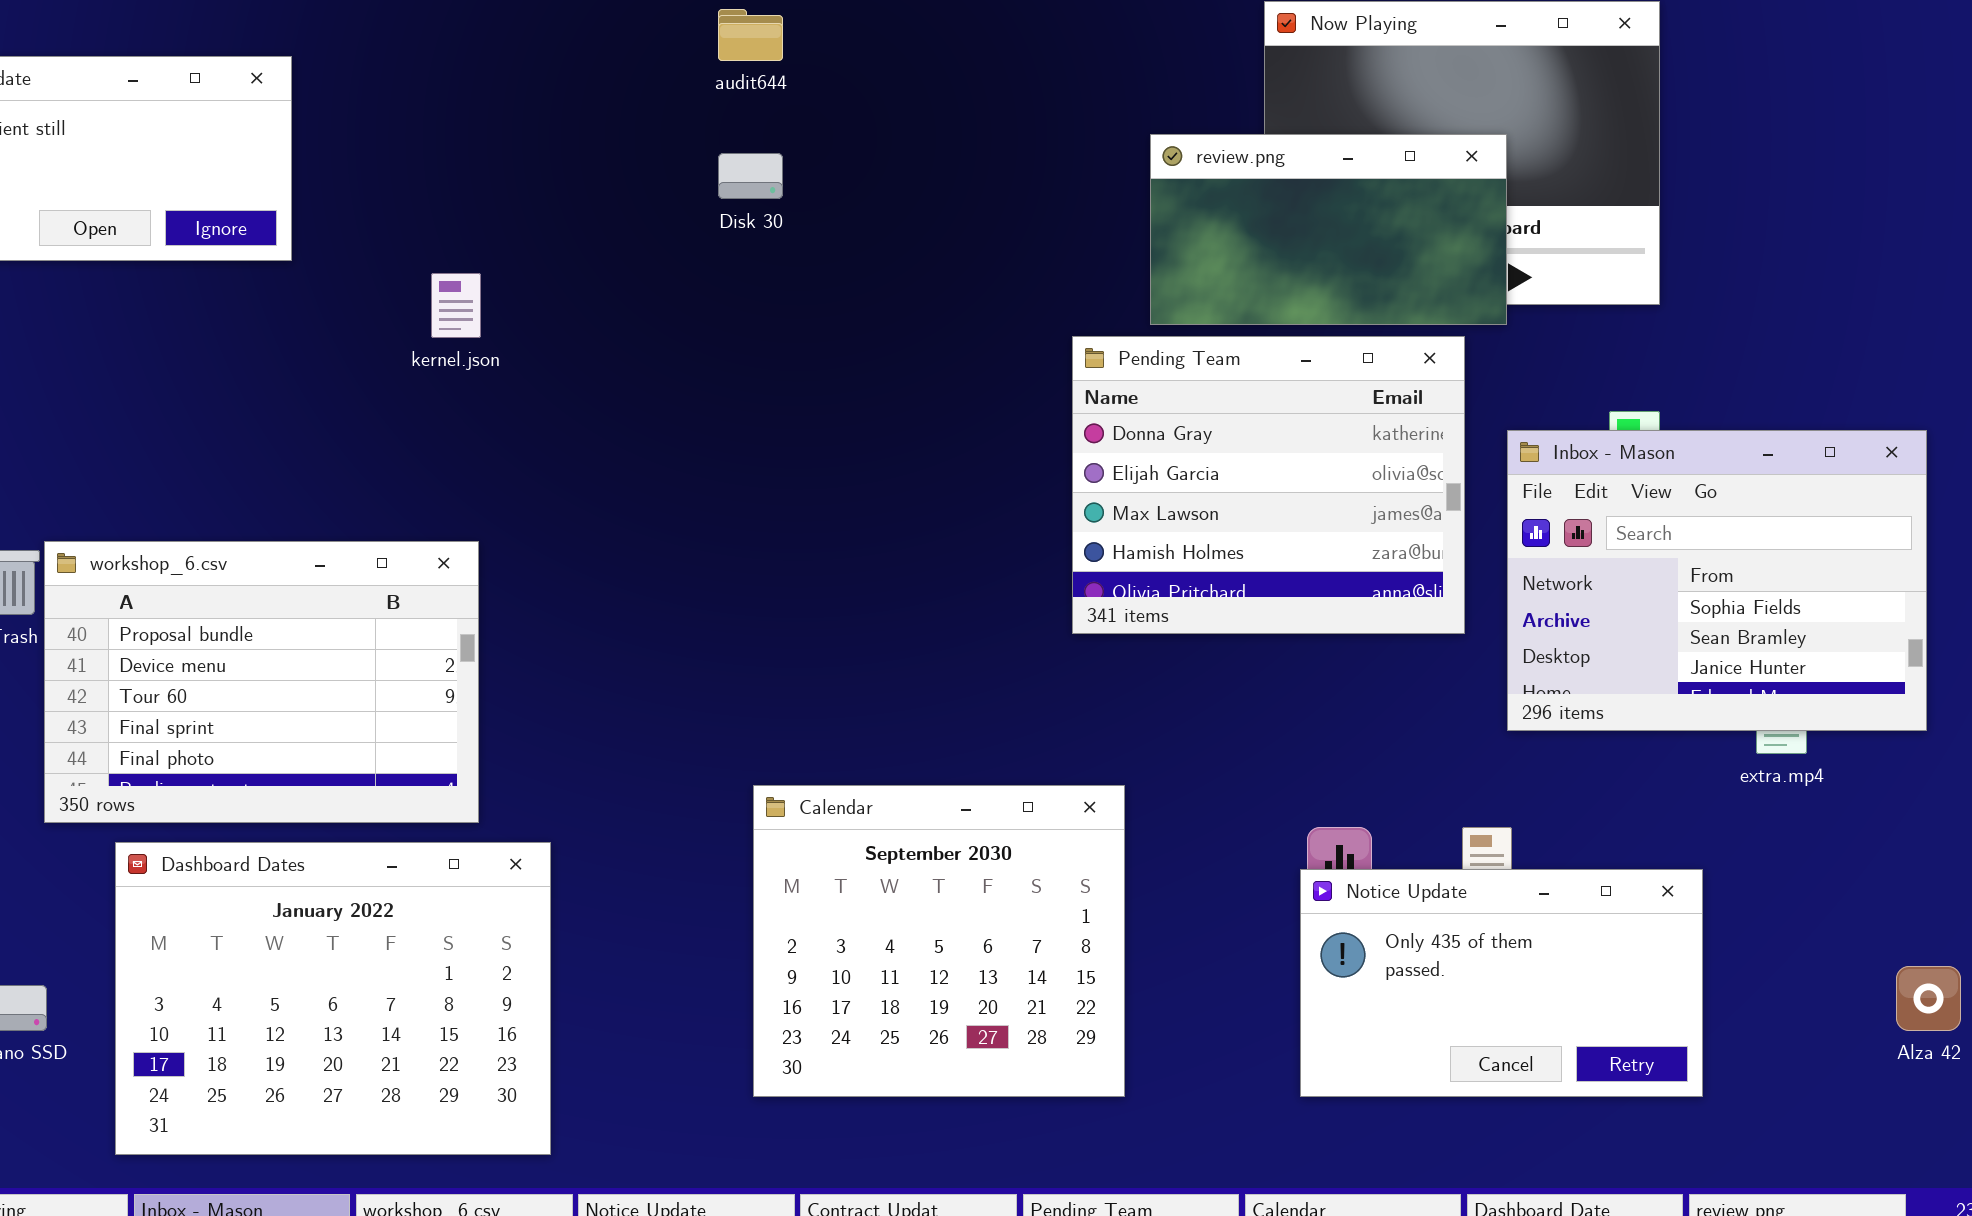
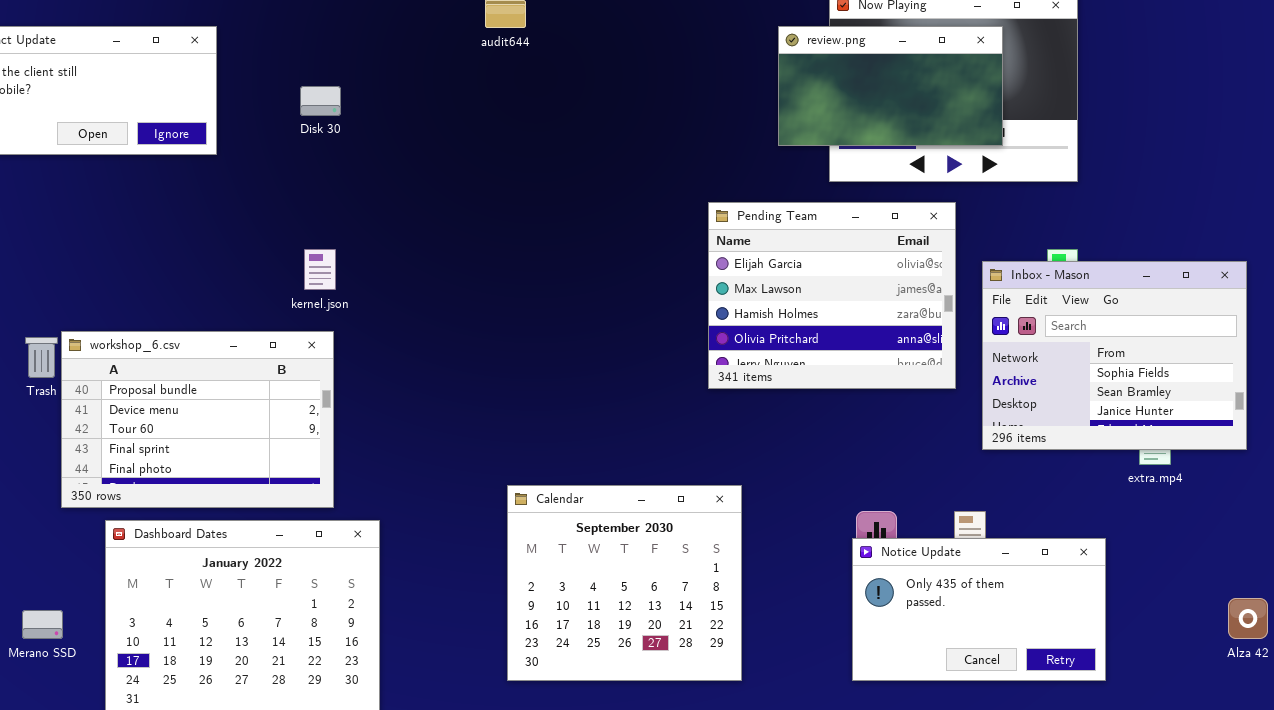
review.png: [1150,134,1507,325] -> [778,26,1003,146], moved
Disk 30: [718,153,783,199] -> [300,86,341,116], moved
kernel.json: [431,273,481,338] -> [304,249,336,290], moved
Pending Team: [1072,336,1465,634] -> [708,202,956,389], scrolled down 1 row

